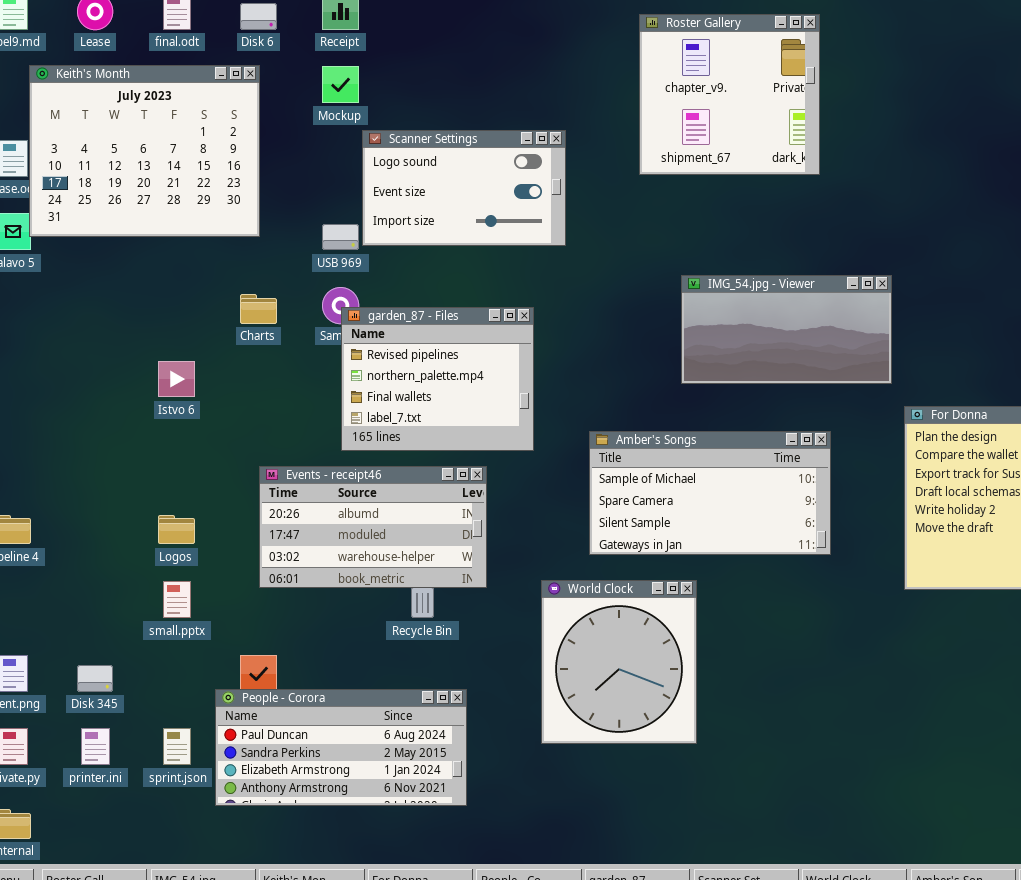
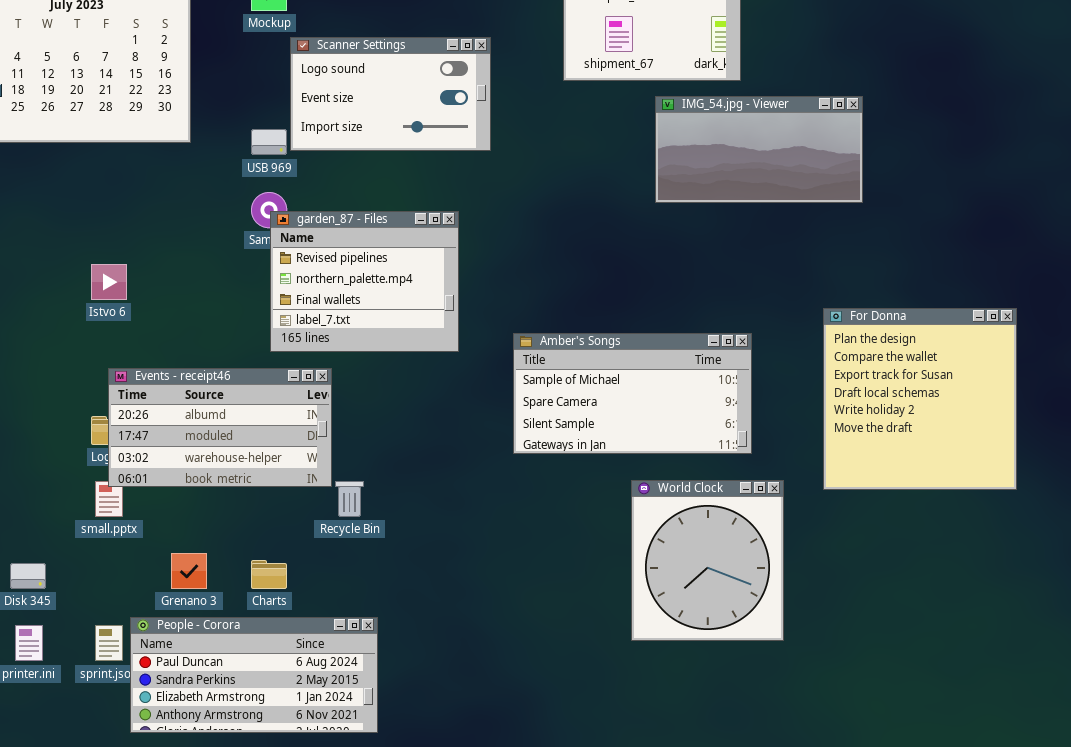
IMG_54.jpg - Viewer: [681,275,892,384] -> [655,96,863,203], moved
Charts: [240,294,277,324] -> [251,560,287,589], moved
Events - receipt46: [259,466,487,588] -> [108,368,332,487], moved
World Clock: [541,580,697,744] -> [631,480,784,641], moved
People - Corora: [215,689,467,806] -> [130,617,378,733], moved

